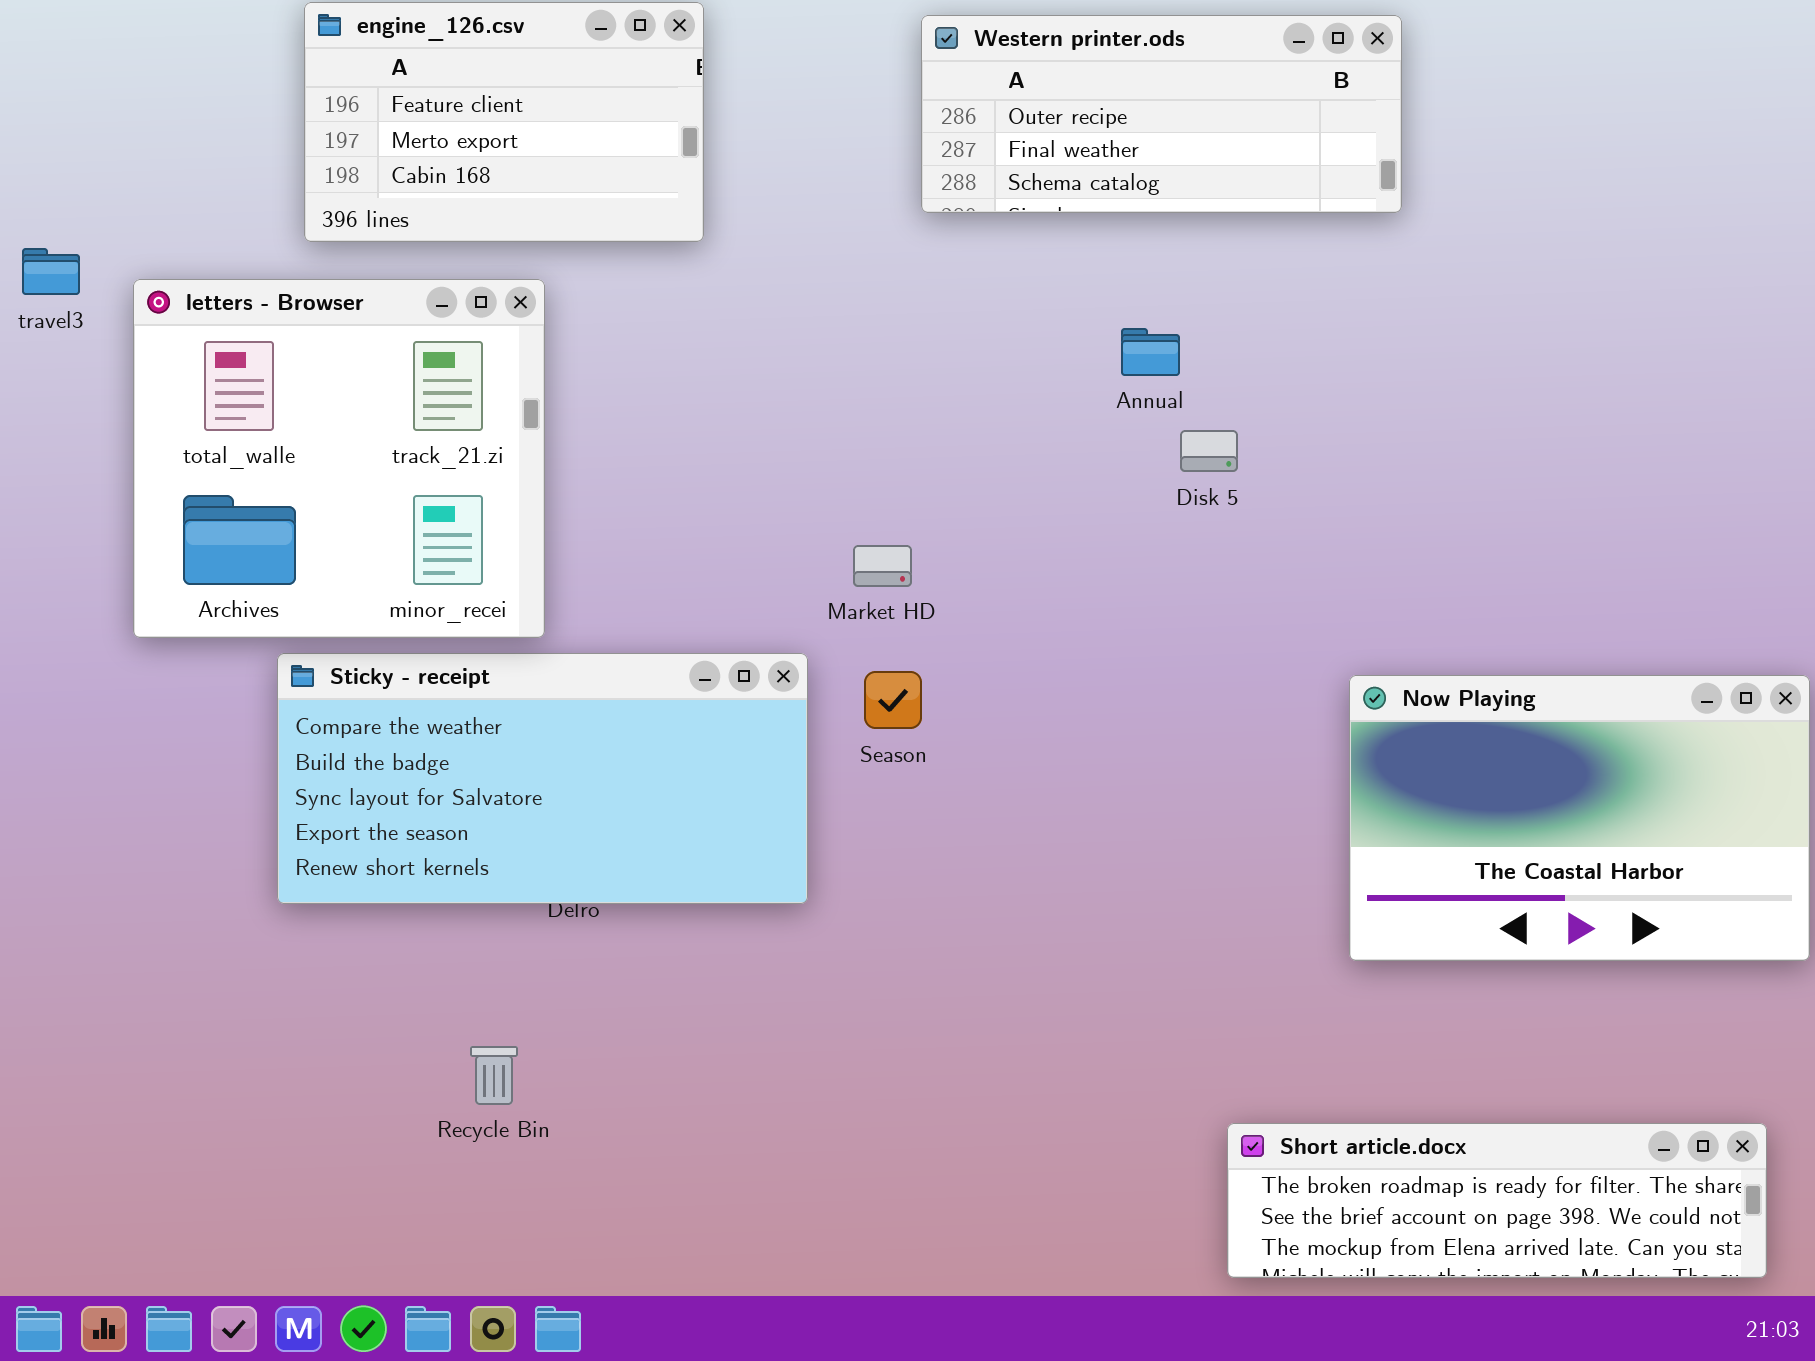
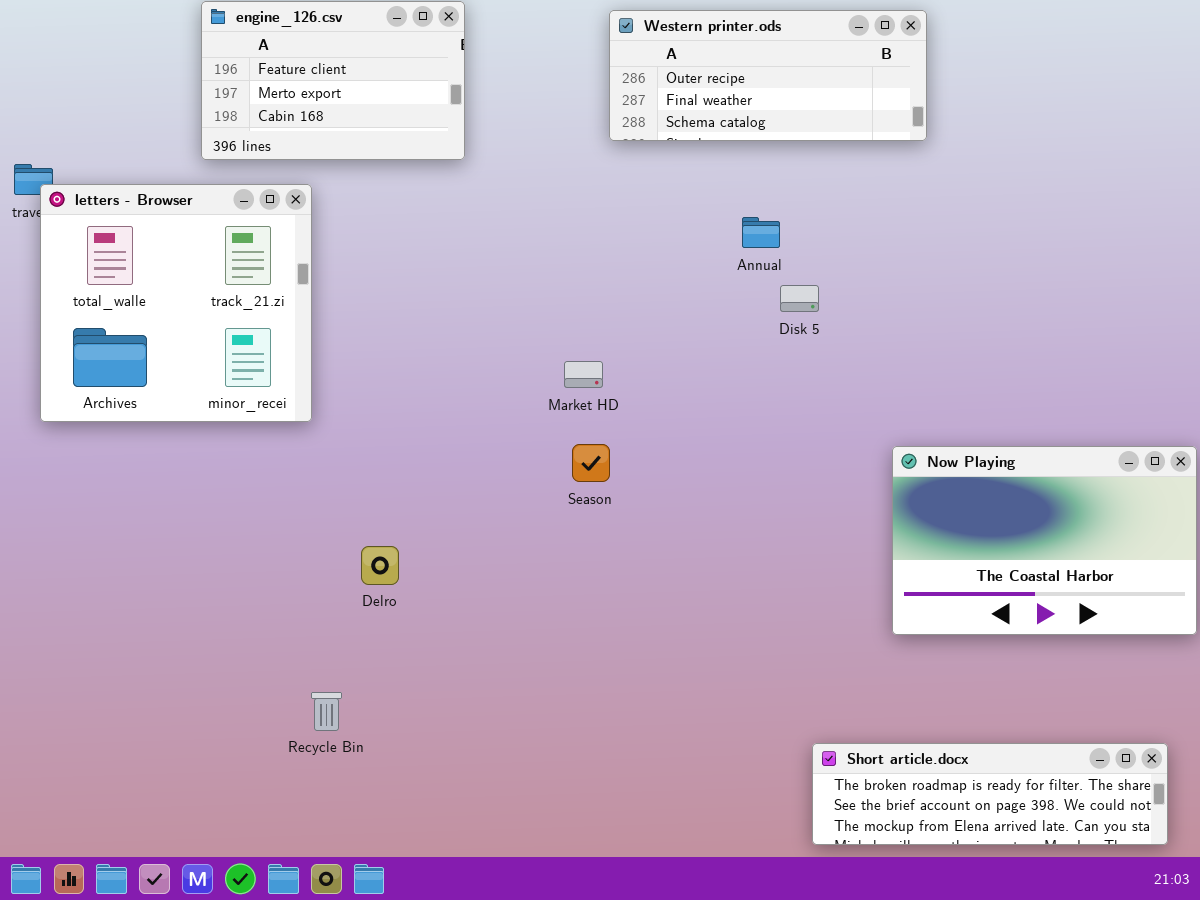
letters - Browser: [133,279,545,638] -> [40,184,312,422], moved
Sticky - receipt: [277,653,808,904] -> none, closed

